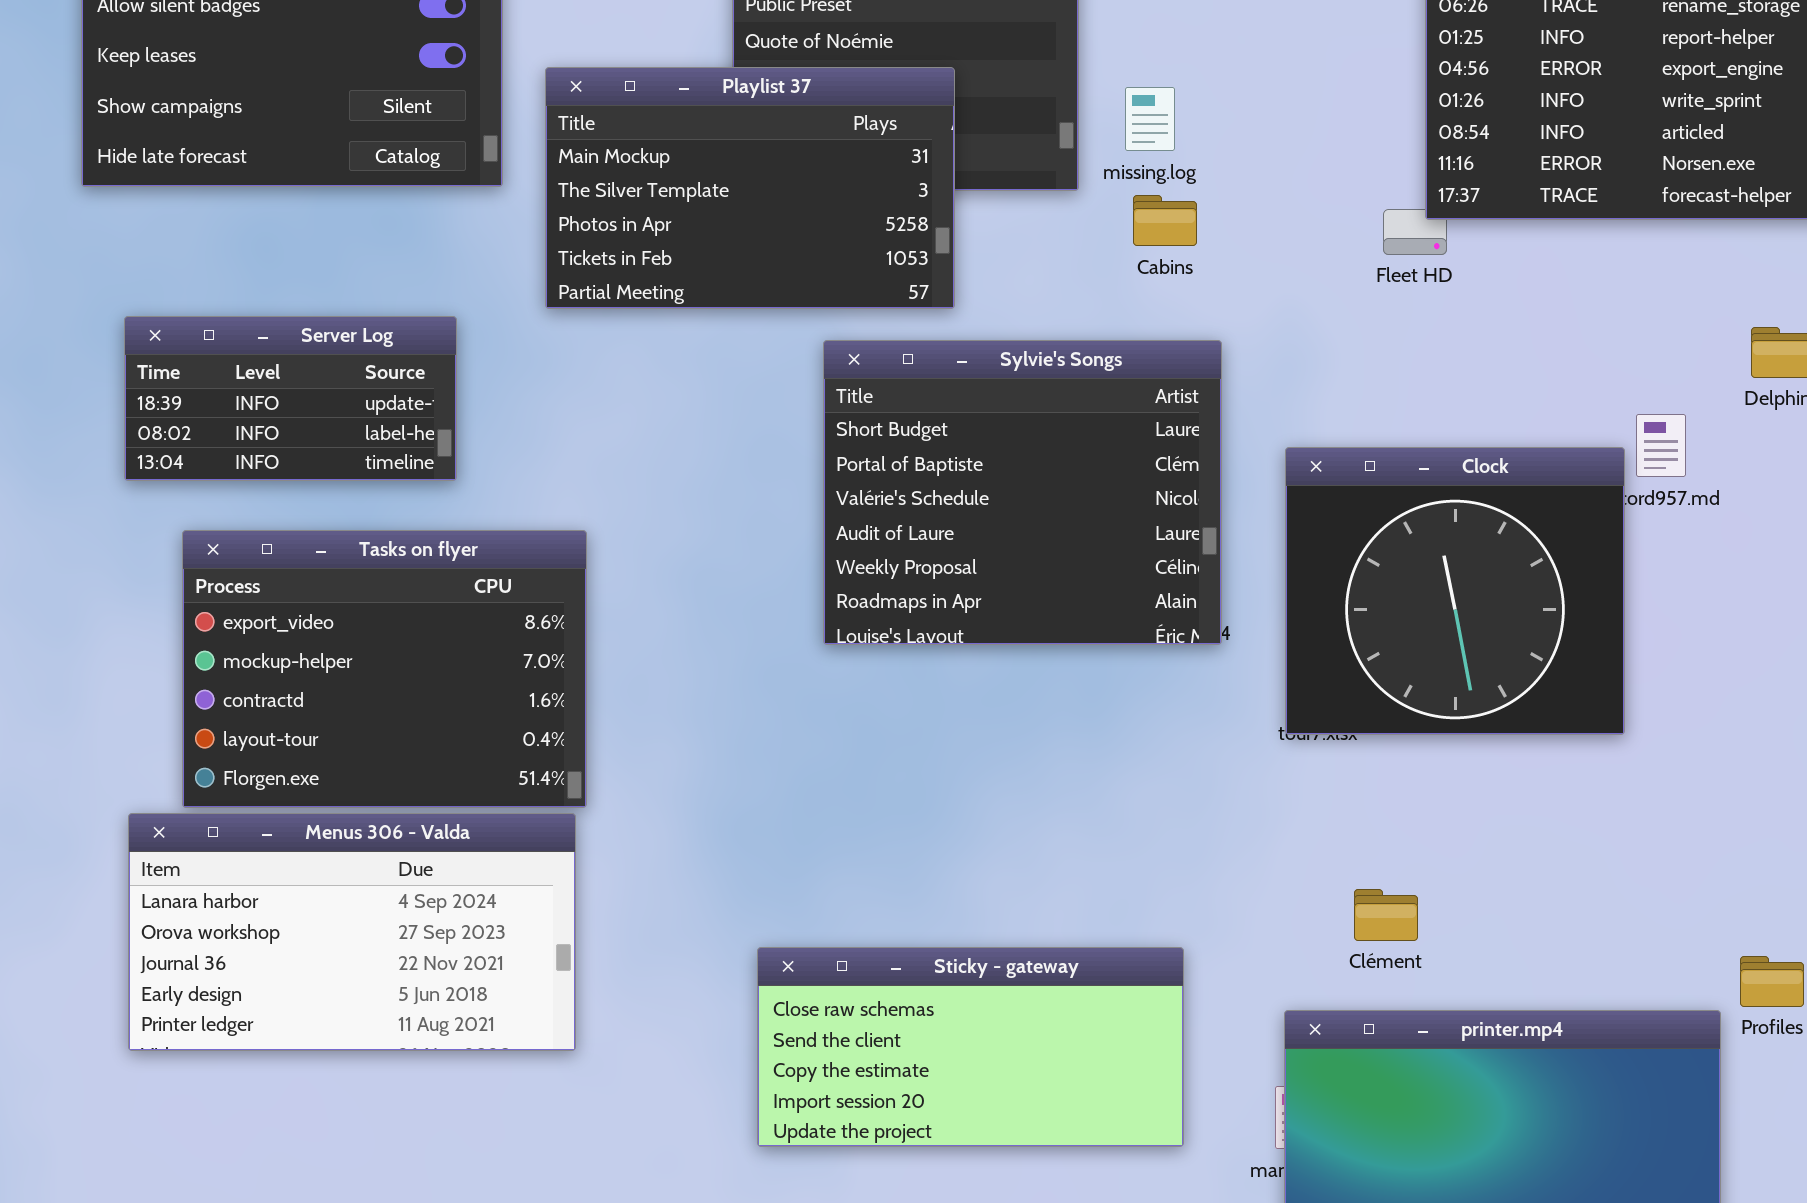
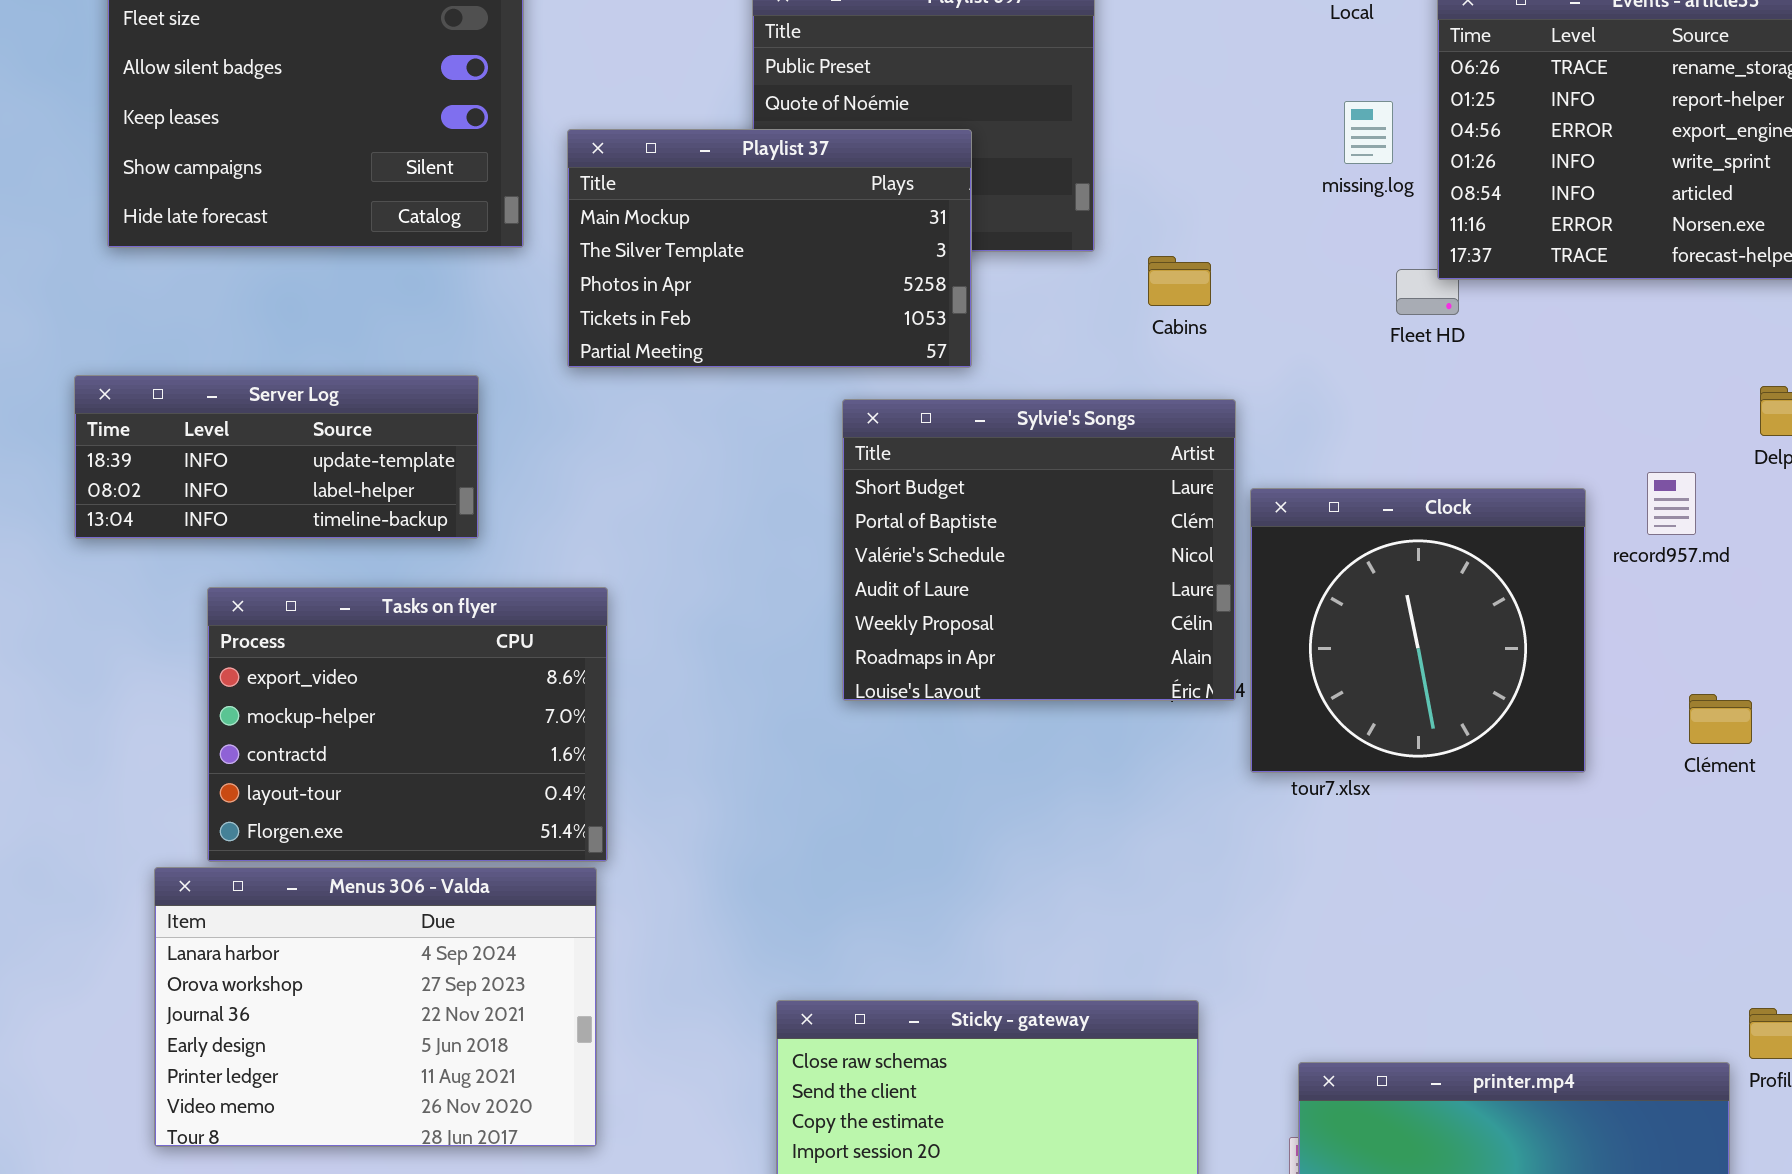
missing.log: [1125,87,1175,151] -> [1344,101,1393,164], moved
Server Log: [124,316,457,481] -> [74,375,479,539], resized
Clock: [1285,447,1625,735] -> [1250,488,1586,773], moved
Menus 306 - Valda: [128,813,576,1051] -> [154,867,597,1147], resized
Clément: [1354,889,1418,941] -> [1689,694,1752,744], moved

